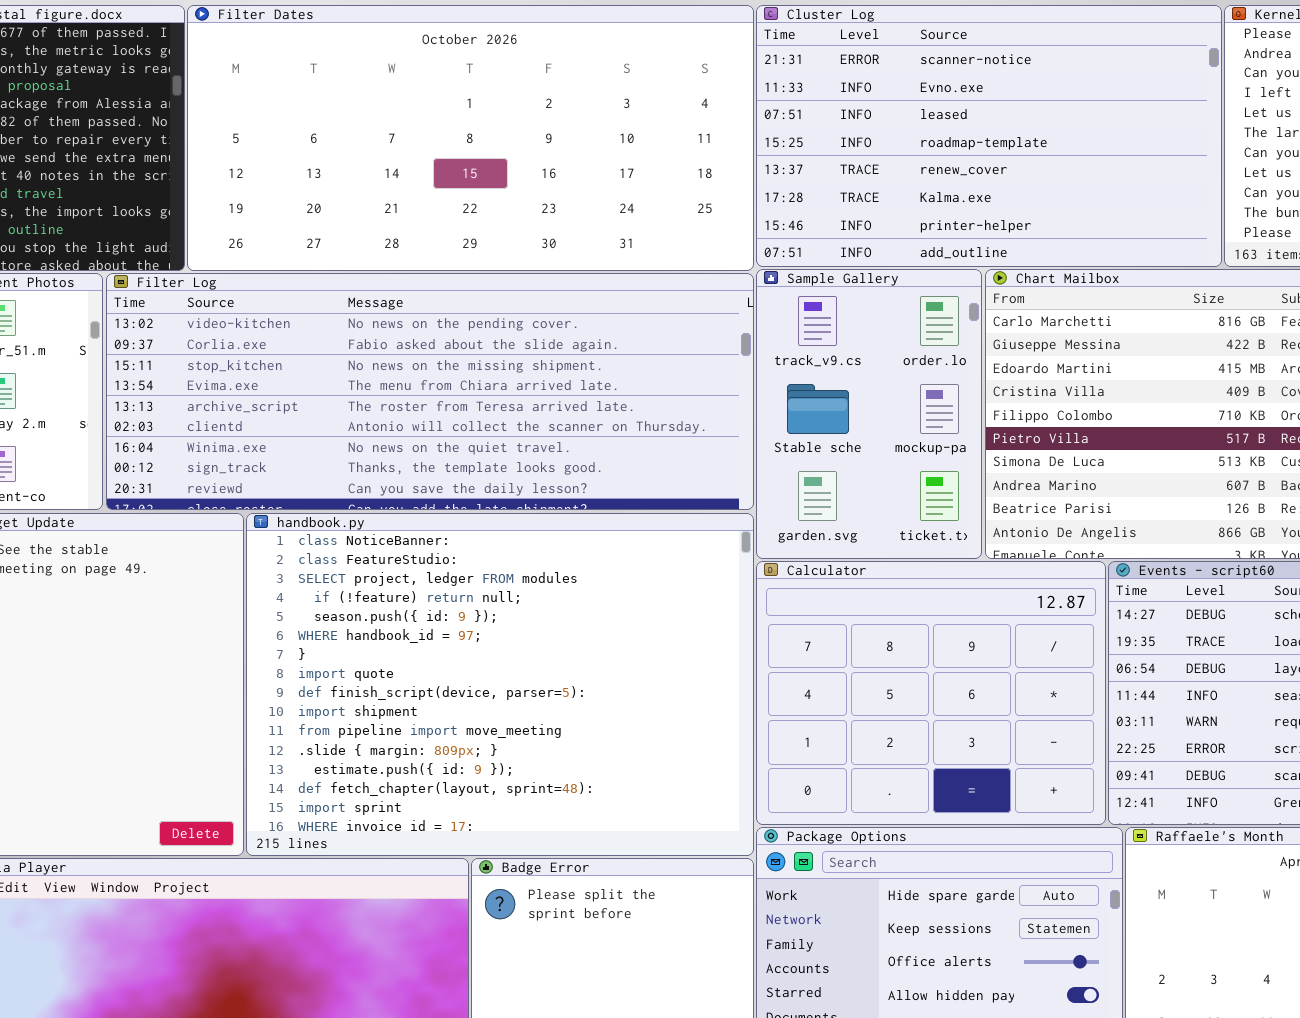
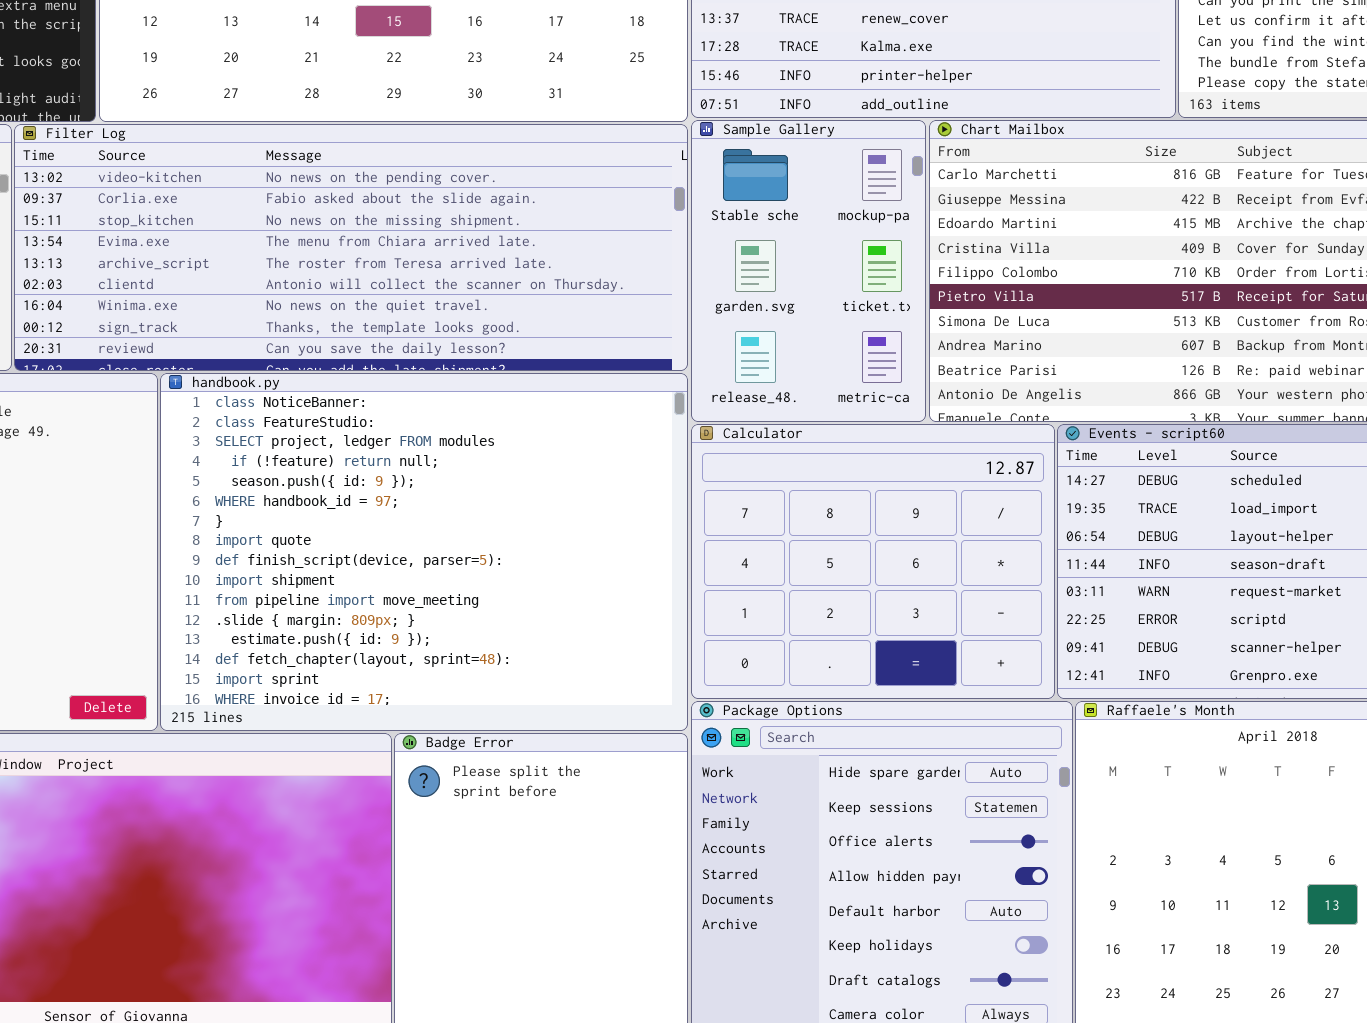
Sample Gallery: [756,269,982,559] -> [691,120,926,422], scrolled down 1 row

